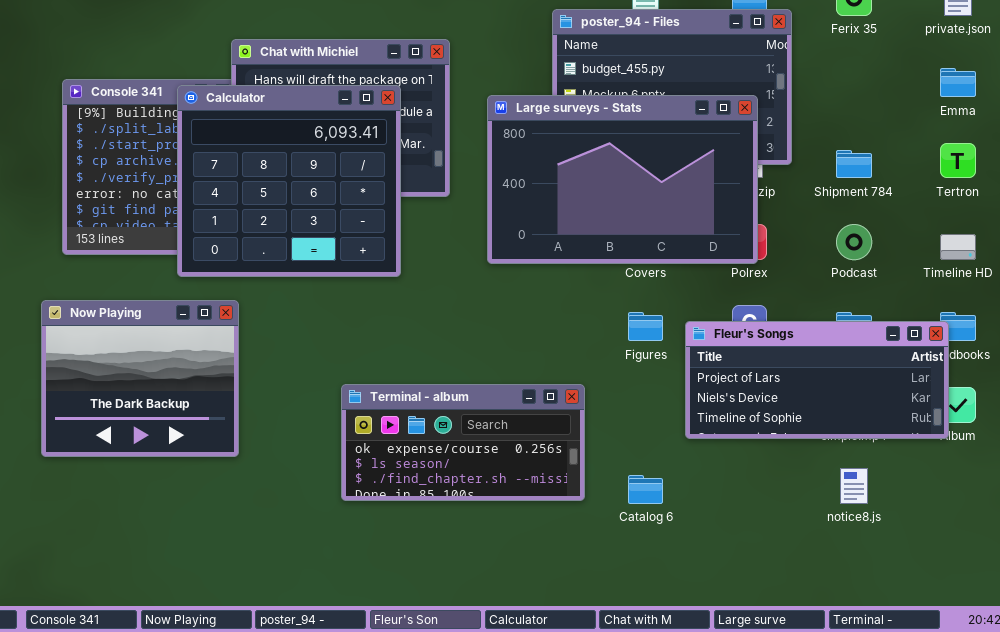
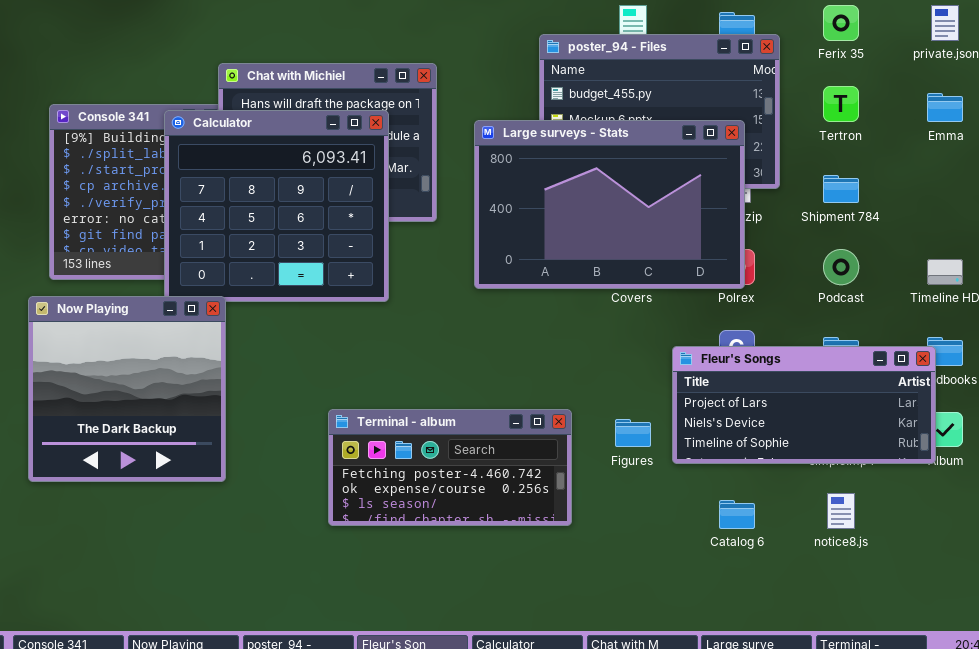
Tertron: [940,143,976,178] -> [823,86,859,122], moved
Now Playing: [41,300,239,457] -> [28,296,226,482], resized
Figures: [628,312,663,341] -> [615,419,651,447], moved
Terminal - album: [341,384,585,501] -> [328,409,572,526], scrolled up 1 row
Catalog 6: [628,475,663,504] -> [719,500,755,529], moved

